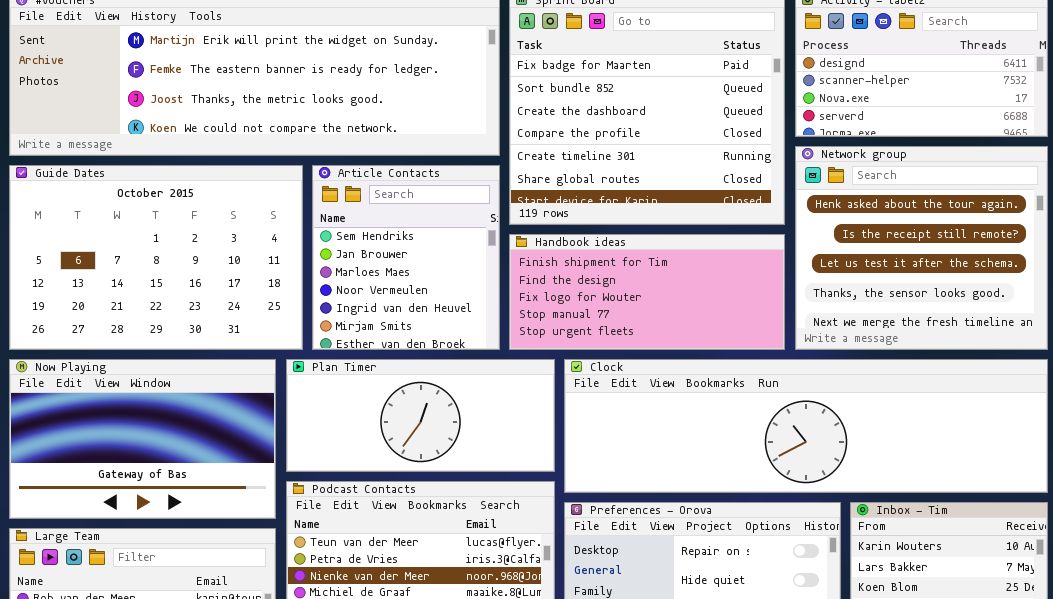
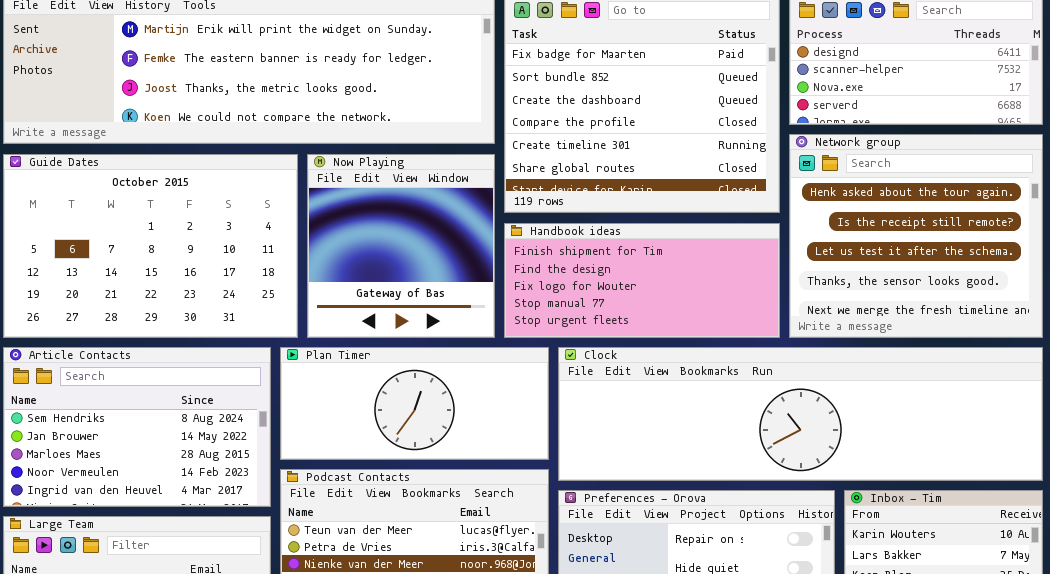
Article Contacts: [312,165,500,350] -> [3,347,271,507], moved, resized
Now Playing: [9,359,276,519] -> [307,154,495,338], moved, resized

